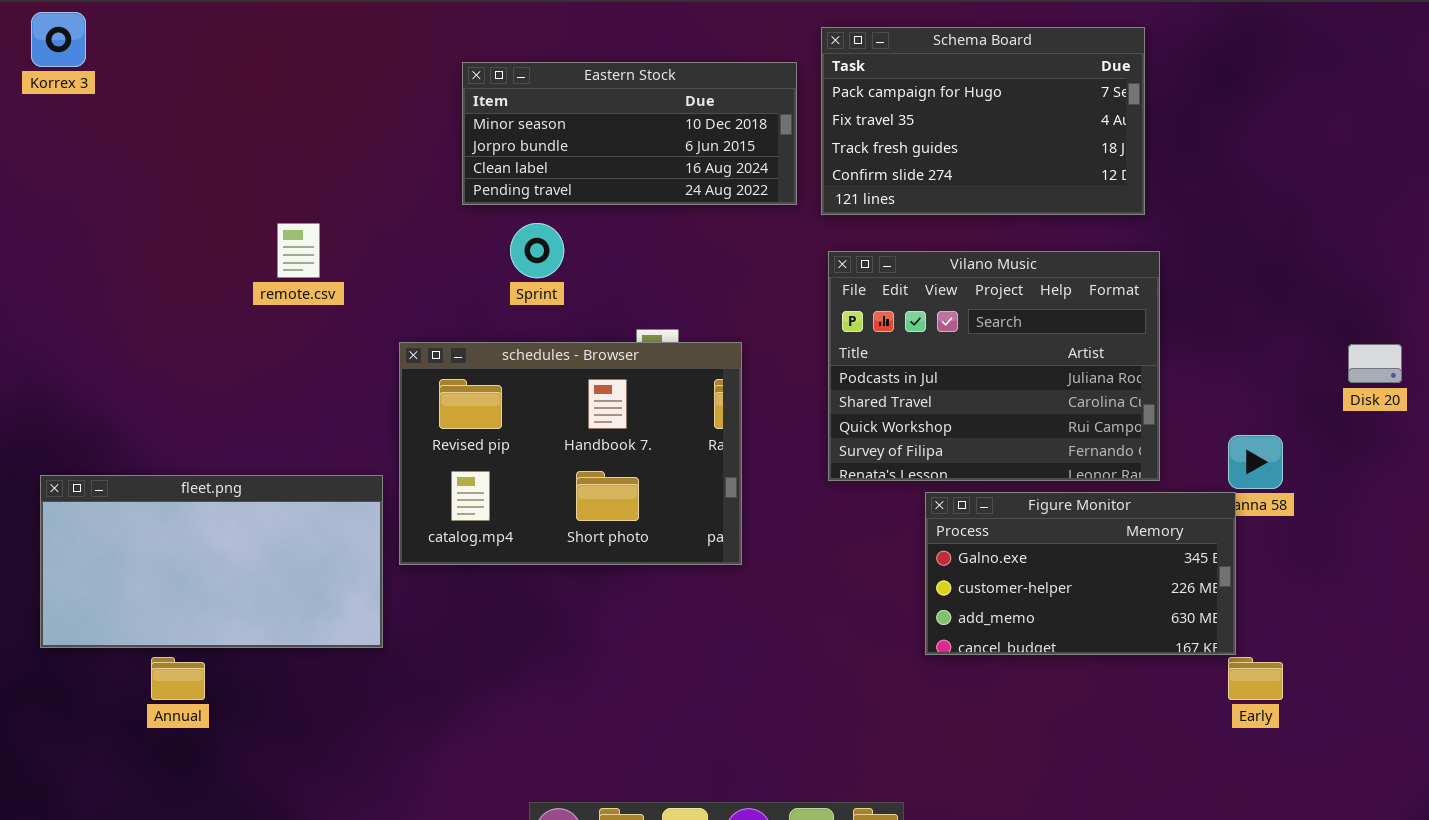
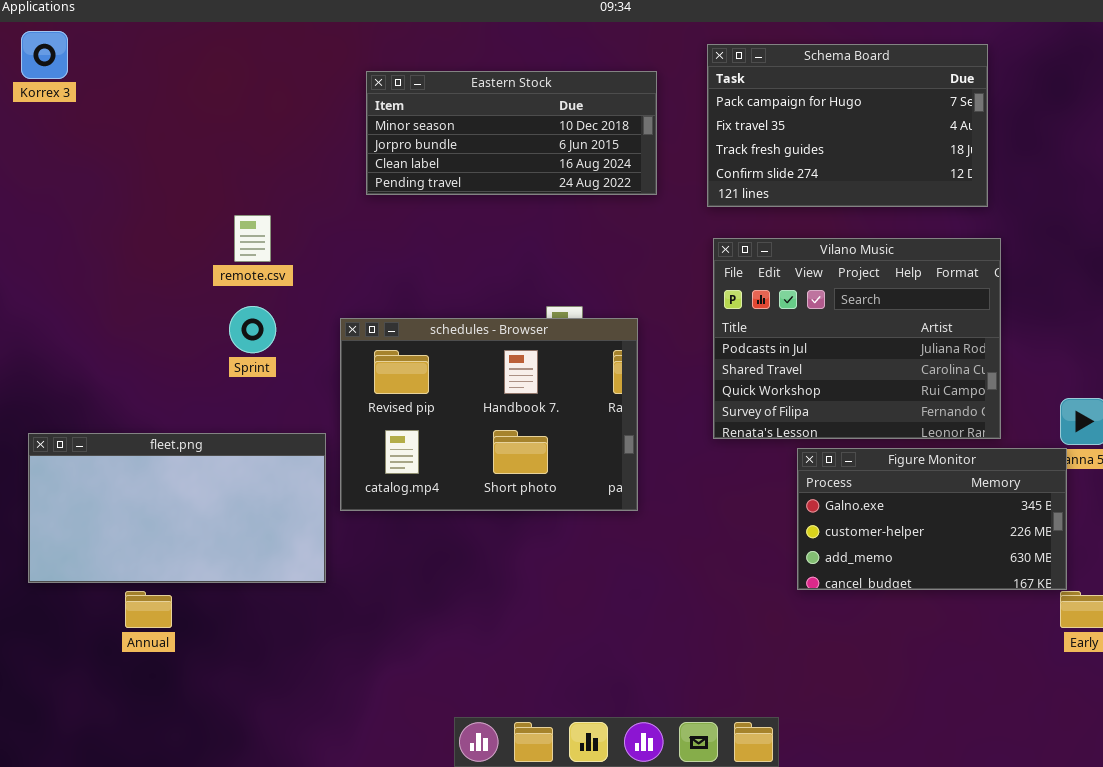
Eastern Stock: [462,62,797,205] -> [366,71,657,195], moved
Sprint: [510,223,564,278] -> [229,306,276,353], moved

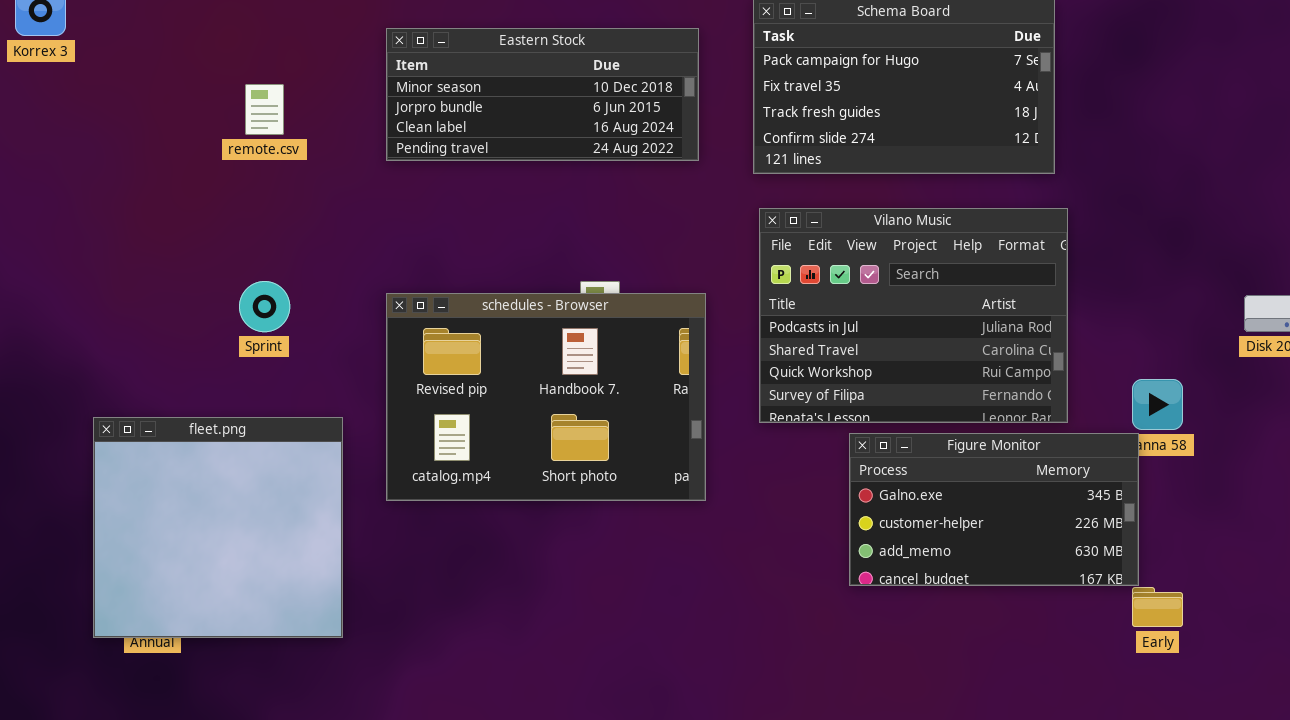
remote.csv: [234,215,271,262] -> [245,84,284,135], moved
schedules - Browser: [340,318,638,511] -> [386,293,706,501], moved
fleet.png: [28,433,326,583] -> [93,417,343,638], resized

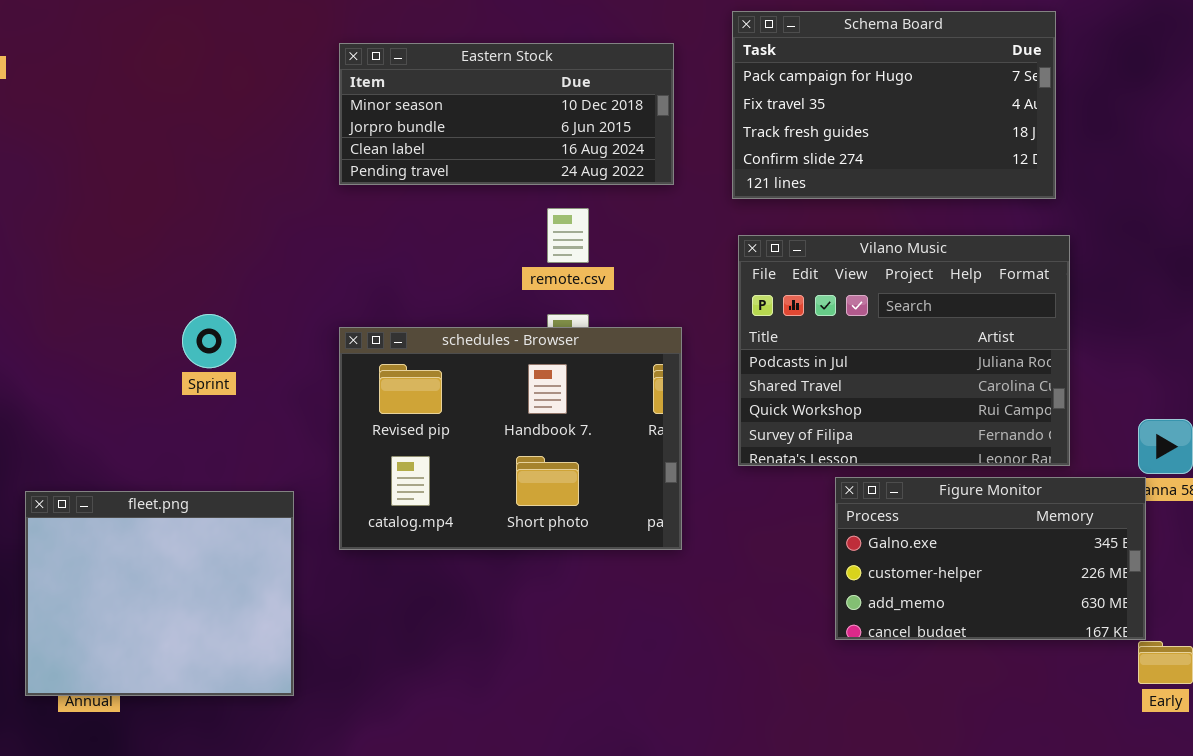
remote.csv: [245,84,284,135] -> [547,208,589,263], moved
fleet.png: [93,417,343,638] -> [25,491,294,696], resized

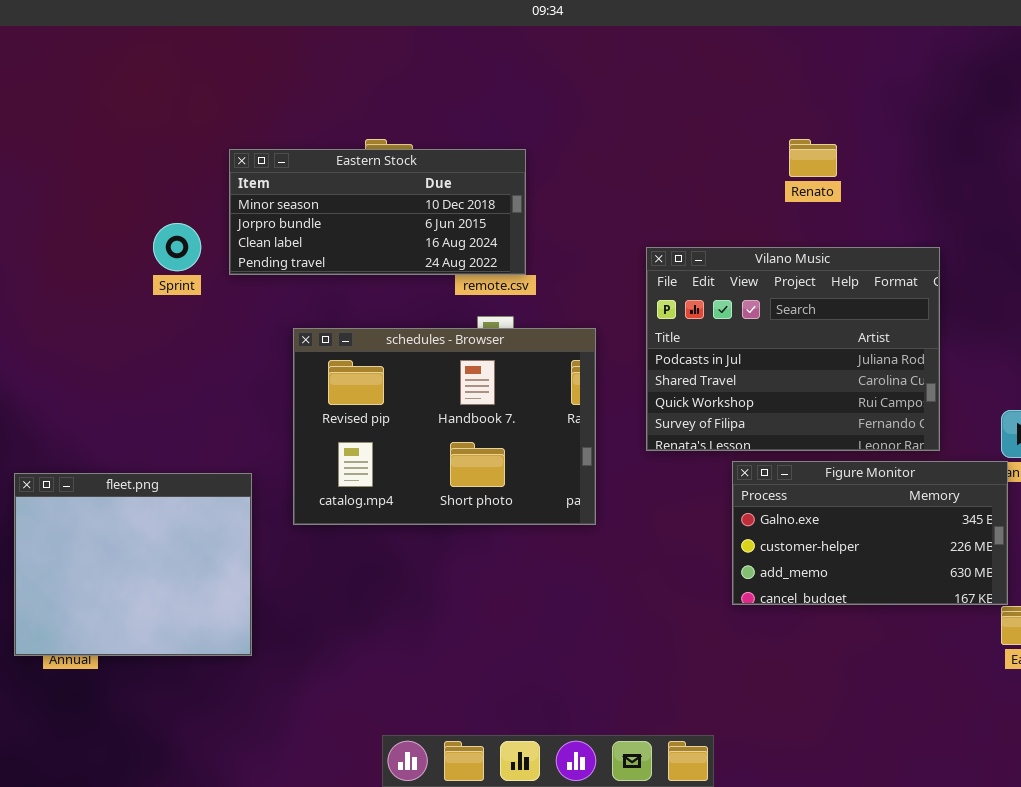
Schema Board: [732,11,1056,199] -> none, closed
Eastern Stock: [339,43,674,185] -> [229,149,526,275], moved
Sprint: [182,314,236,368] -> [153,223,201,271], moved

